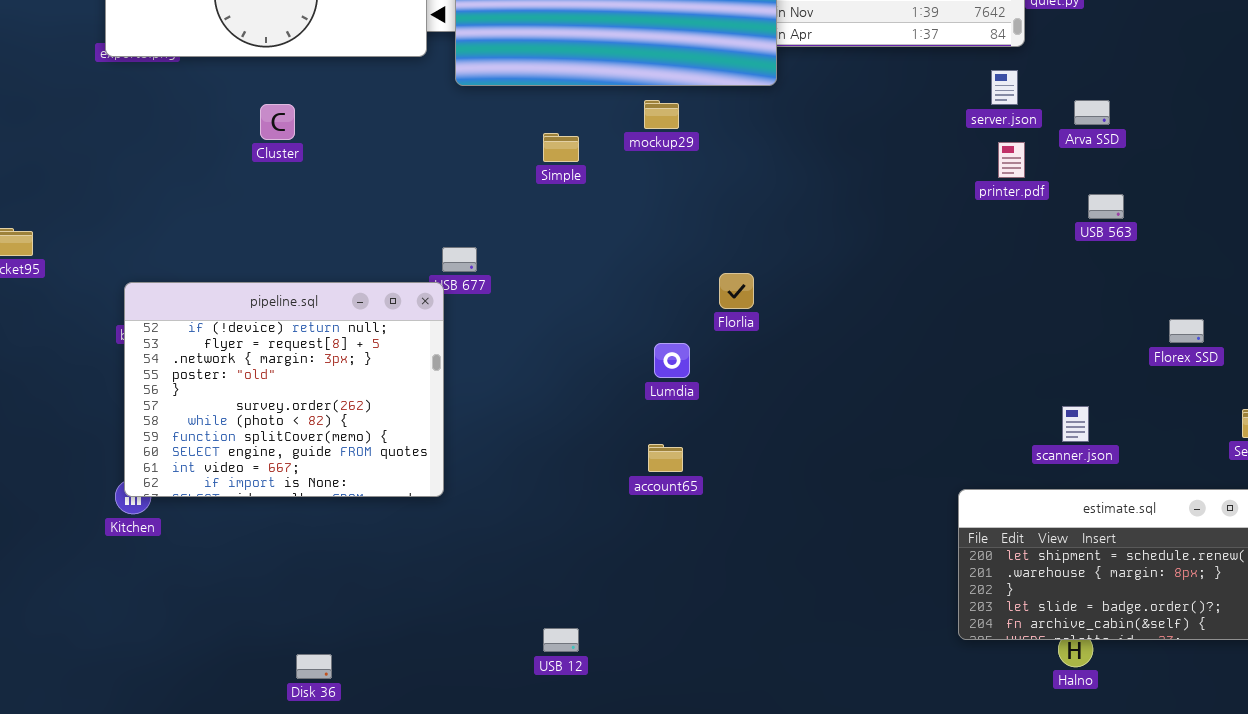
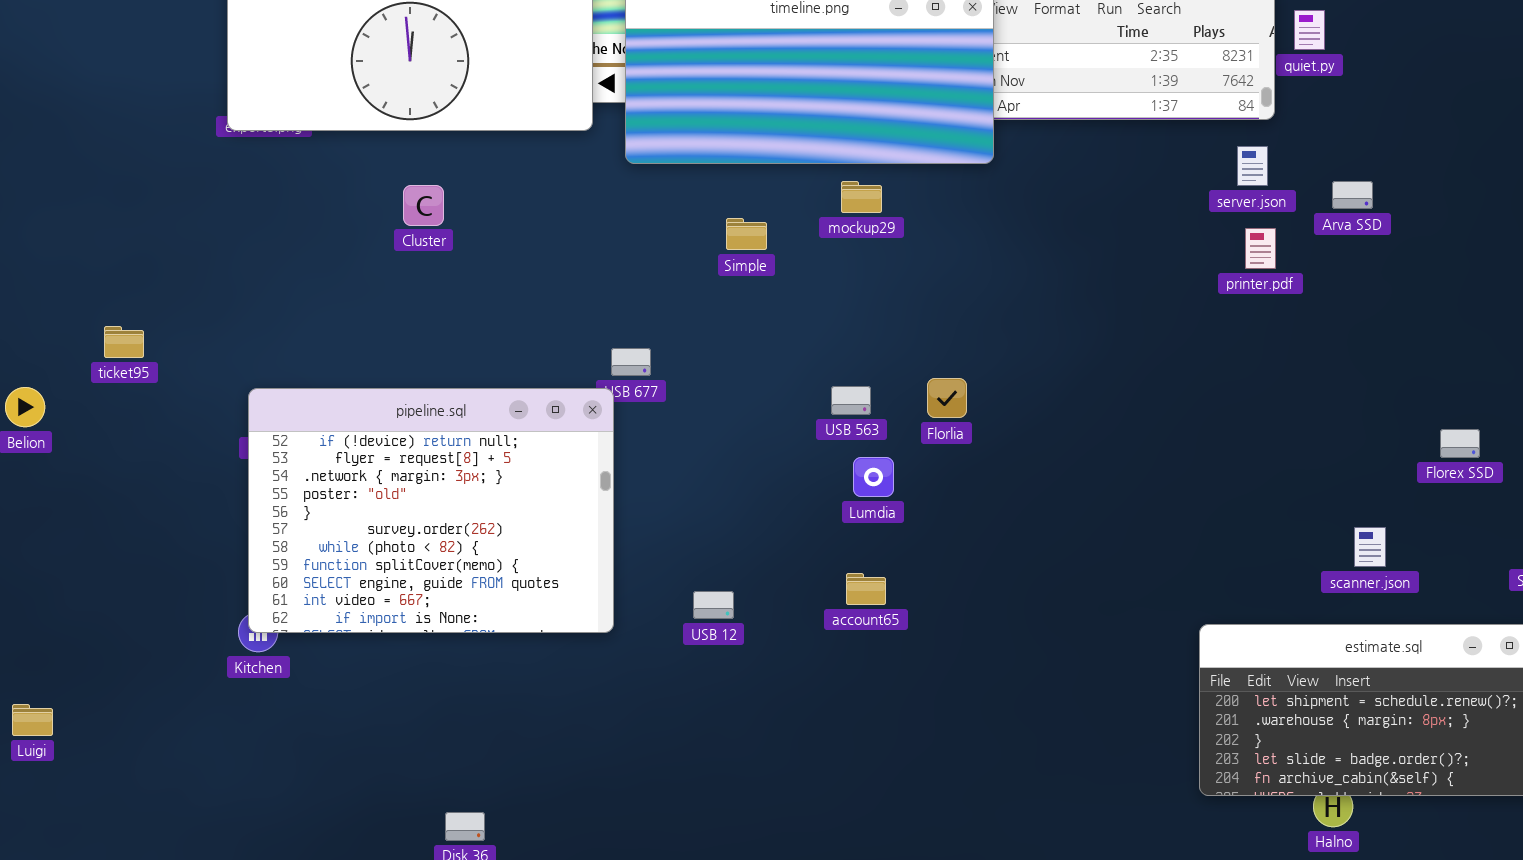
USB 563: [1088,194,1124,219] -> [831,386,871,415], moved
scanner.json: [1062,406,1089,442] -> [1354,527,1386,567], moved
USB 12: [543,628,579,652] -> [693,591,734,619], moved

